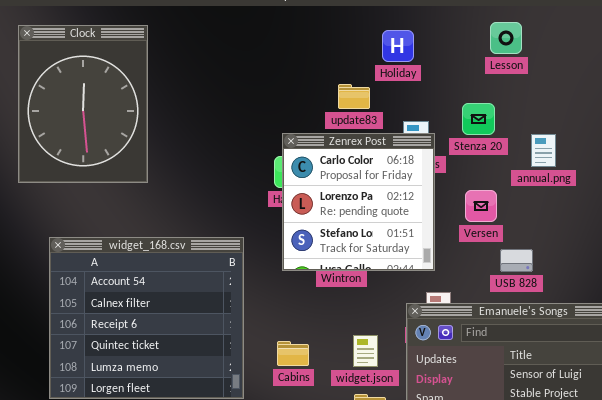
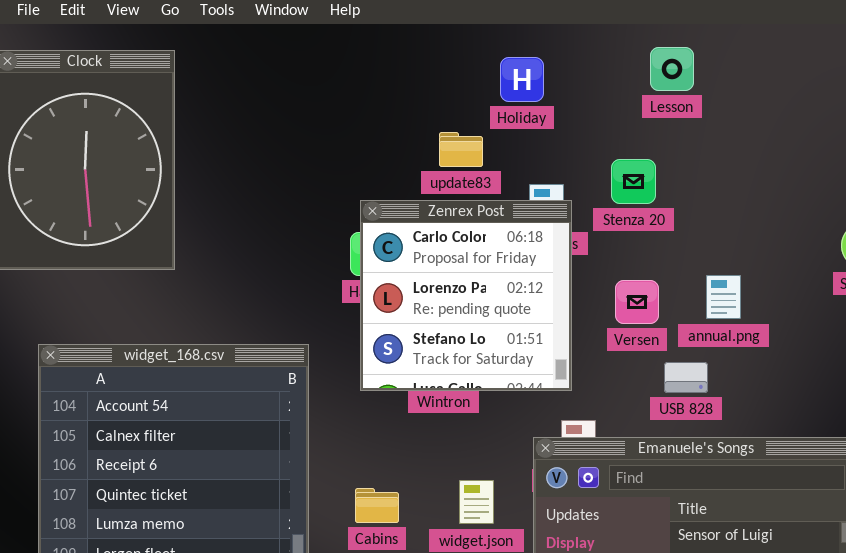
annual.png: [531,134,556,167] -> [706,275,741,319], moved

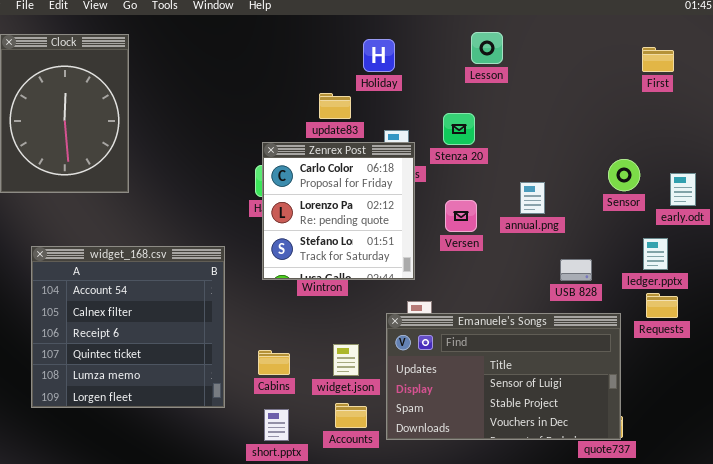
annual.png: [706,275,741,319] -> [520,182,545,214], moved
USB 828: [664,362,708,393] -> [560,259,592,281], moved

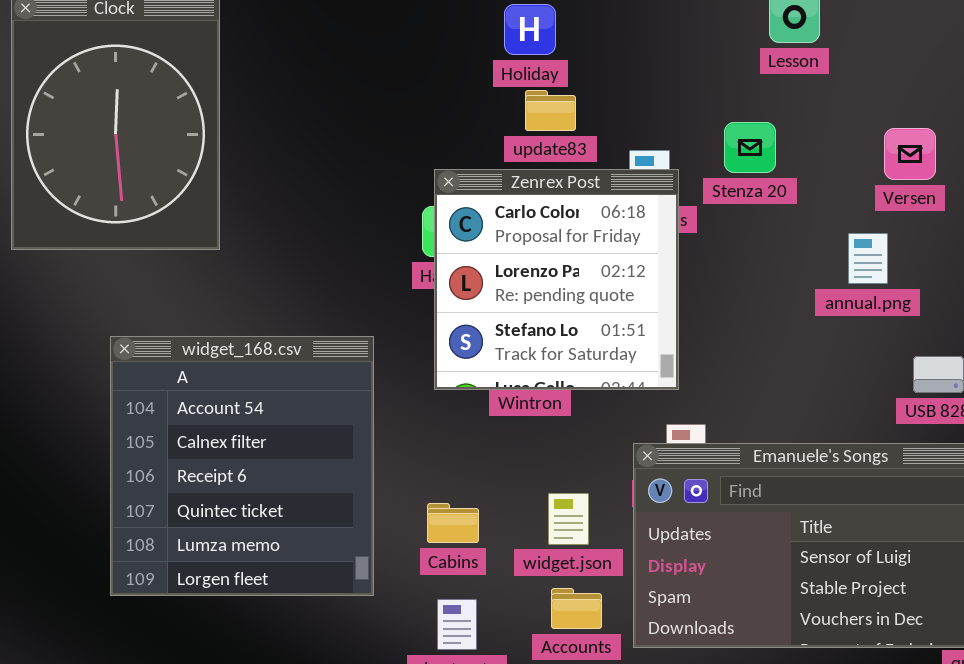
Holiday: [363,39,395,72] -> [504,4,556,55], moved
Versen: [445,200,477,232] -> [884,128,936,180], moved
widget_168.csv: [31,246,225,408] -> [110,336,374,596], resized

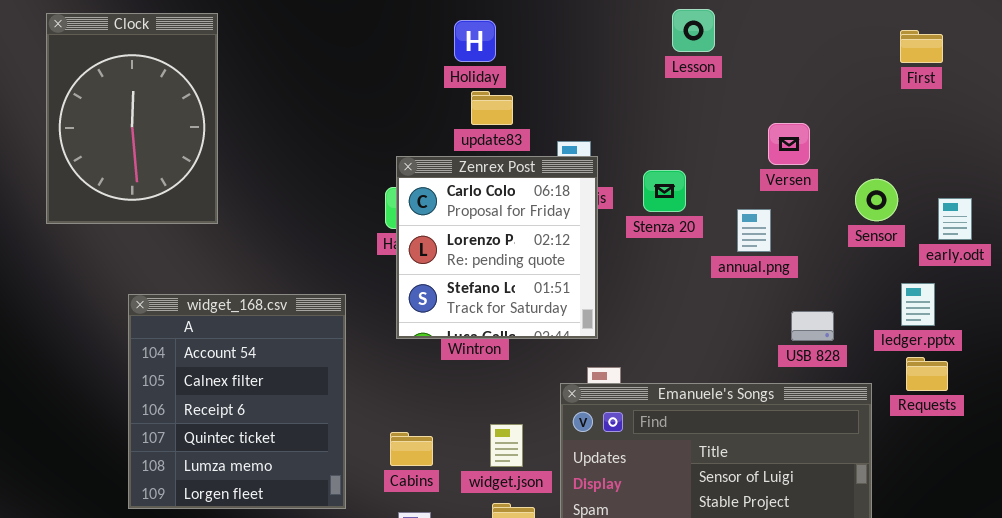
Stenza 20: [724,122,776,173] -> [643,170,686,212], moved

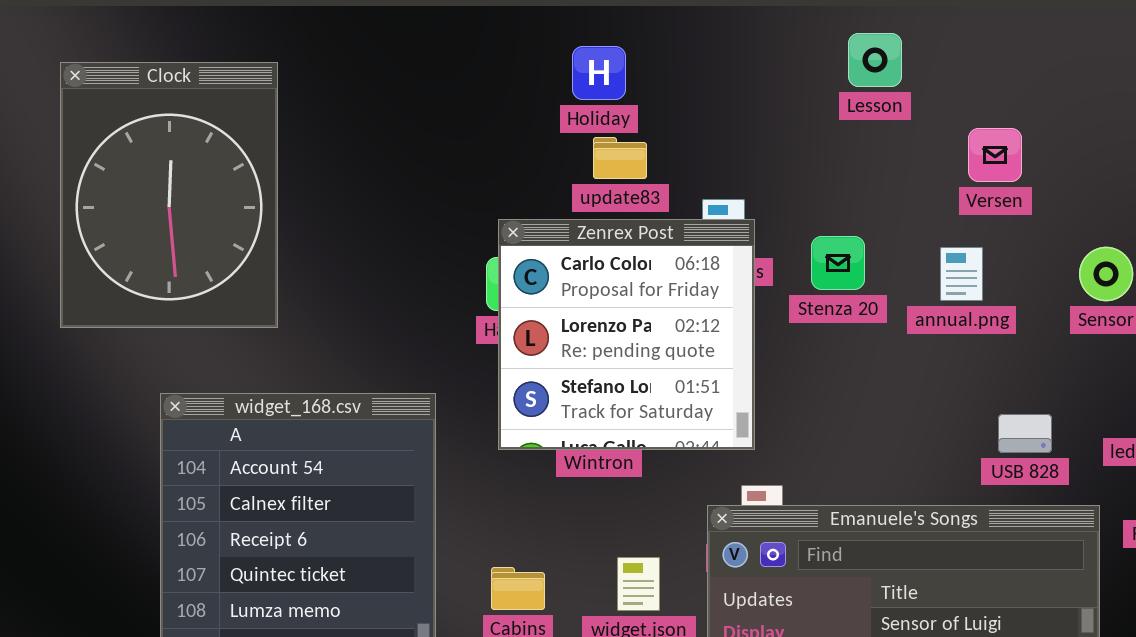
Clock: [46,13,218,224] -> [60,62,278,328], moved
Versen: [768,123,810,165] -> [968,128,1022,182], moved
annual.png: [737,209,771,252] -> [940,247,983,301], moved

